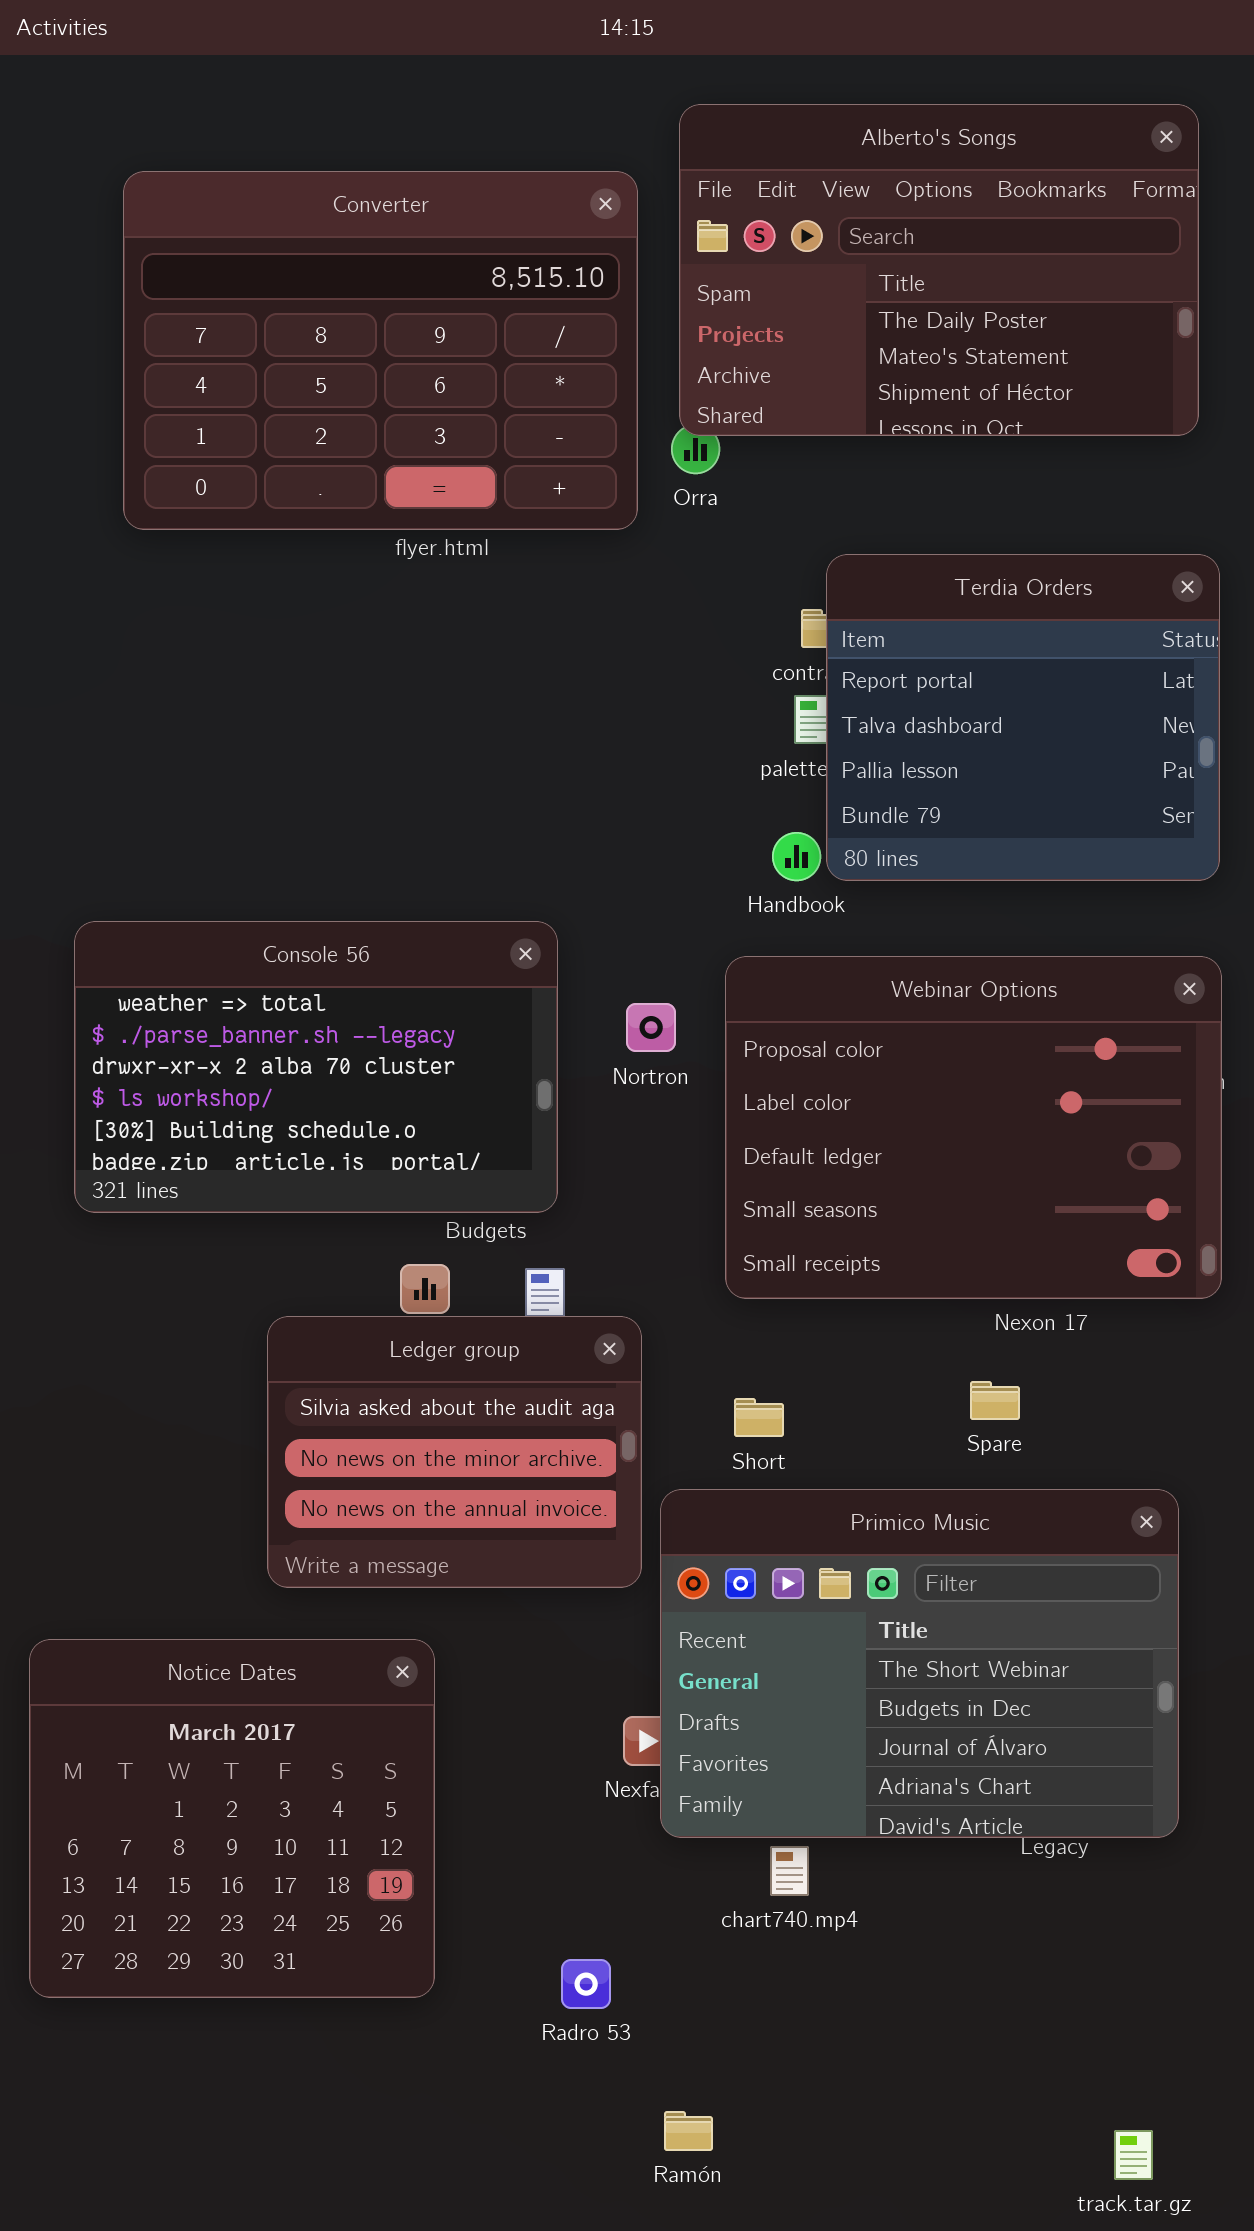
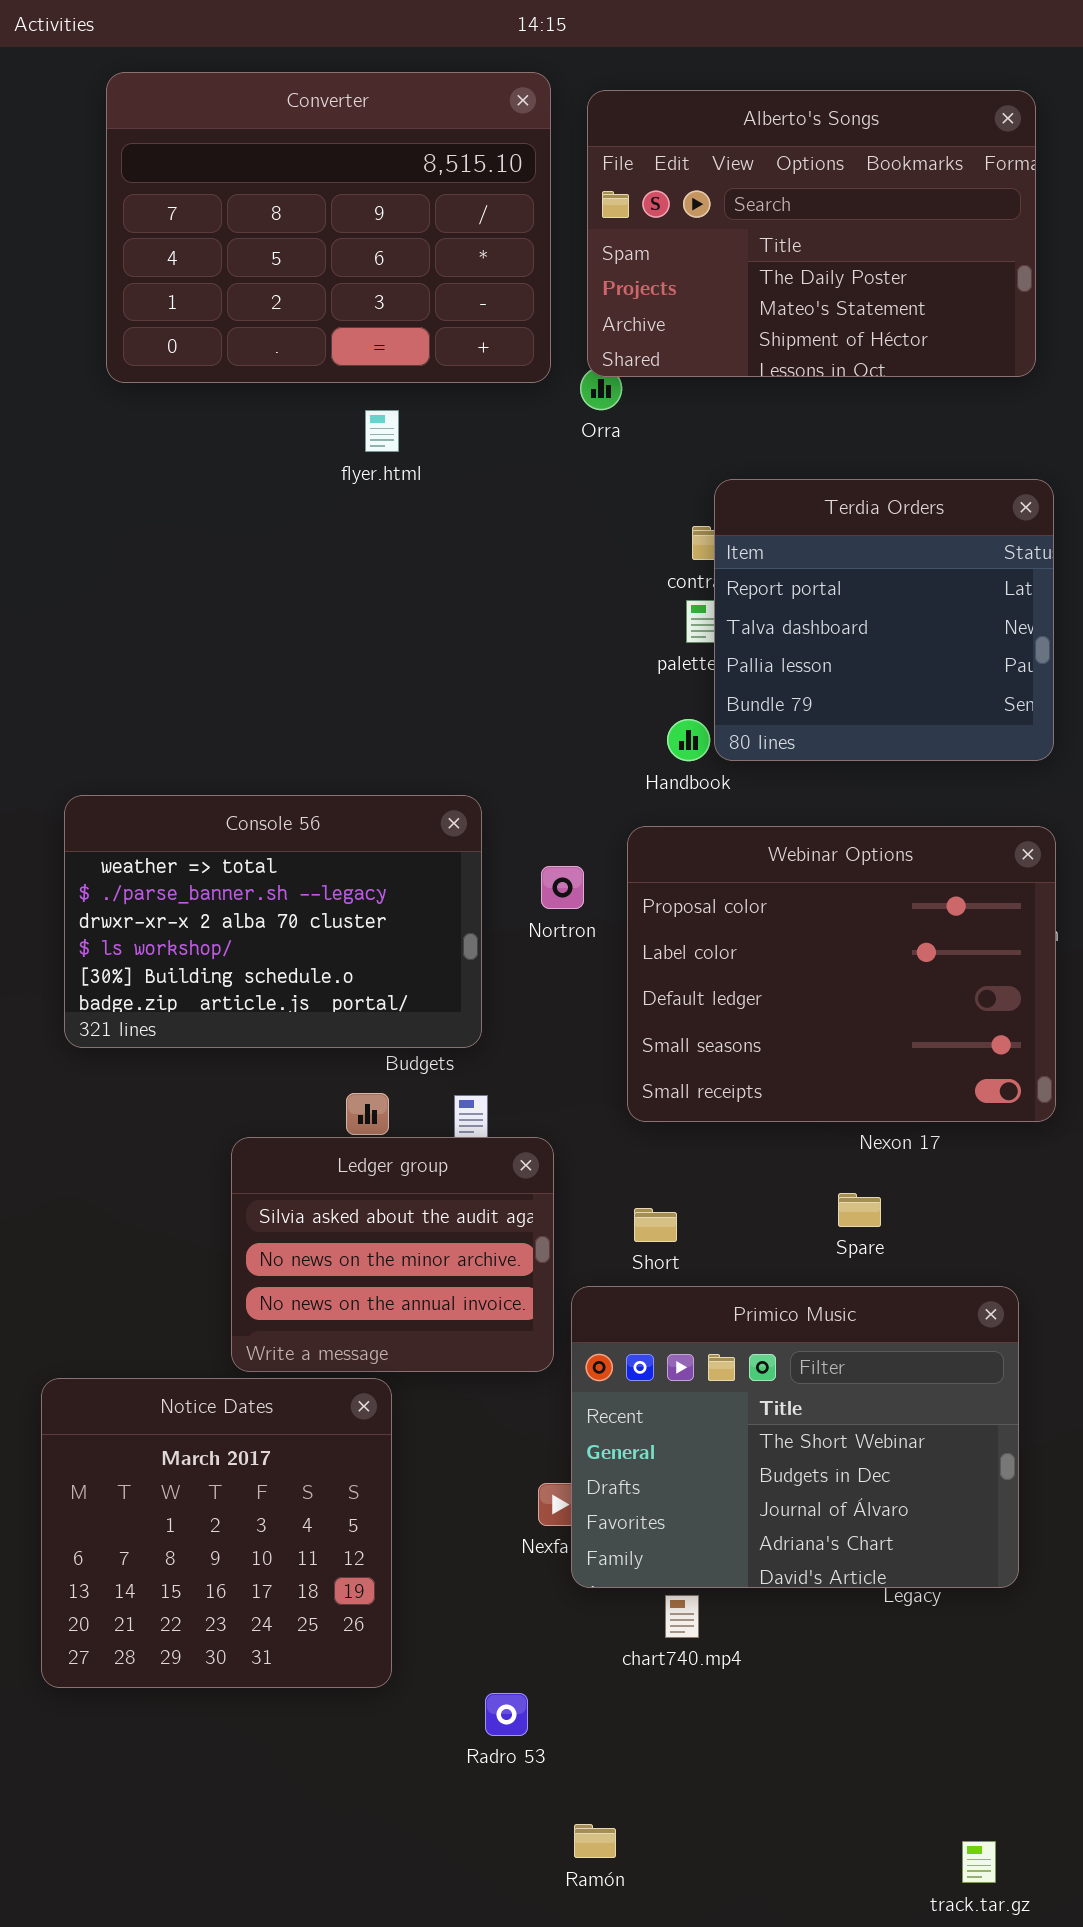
Converter: [123,171,638,530] -> [106,72,551,383], moved
Notice Dates: [29,1639,435,1998] -> [41,1378,392,1688], moved

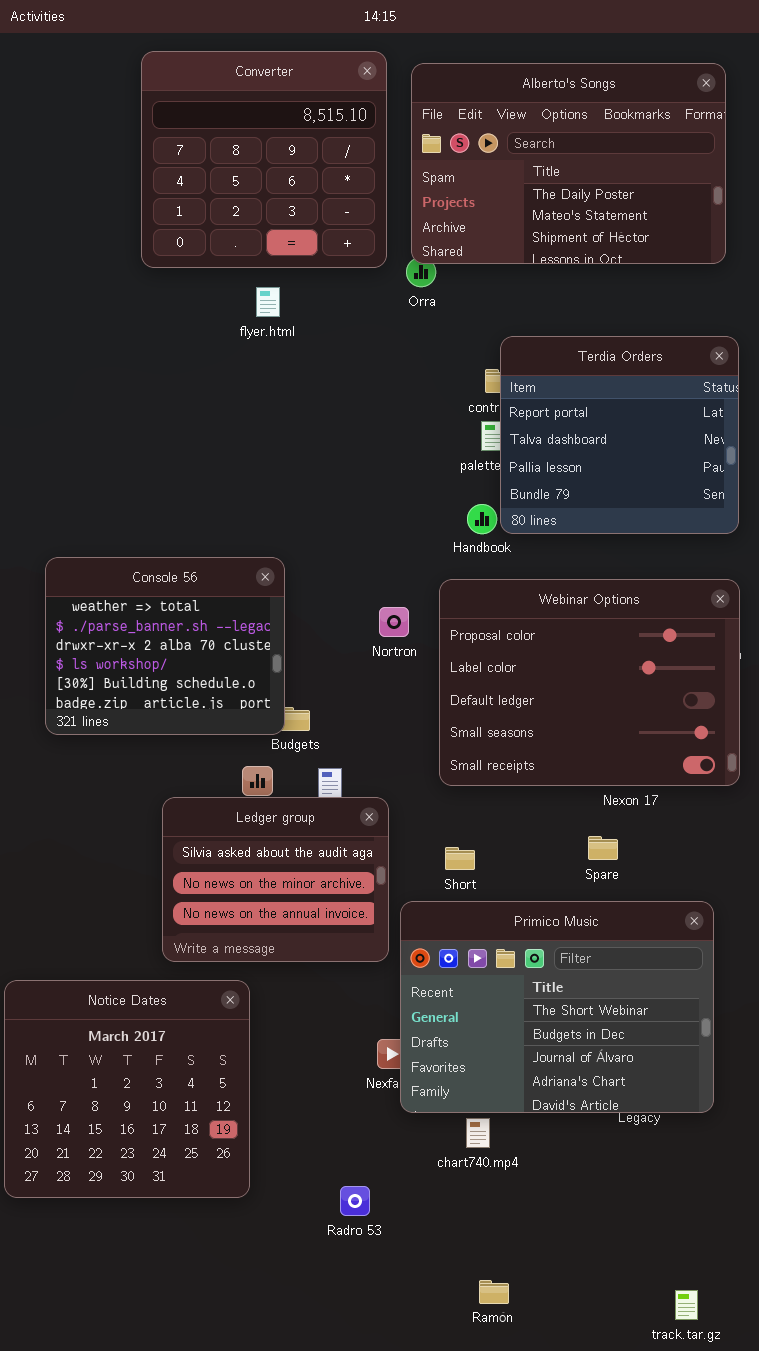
Converter: [106,72,551,383] -> [141,51,387,268], resized
Console 56: [64,795,482,1048] -> [45,557,285,735], resized
Notice Dates: [41,1378,392,1688] -> [4,980,250,1198], moved
Ramón: [574,1824,616,1858] -> [479,1280,509,1304], moved

